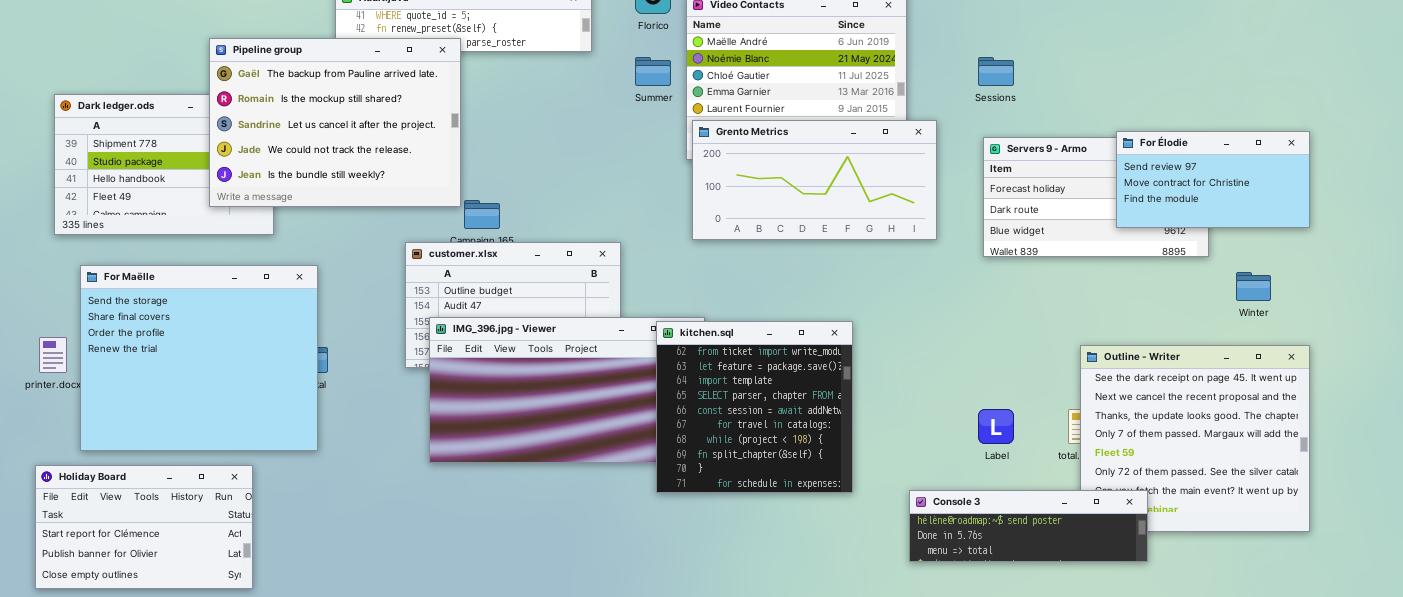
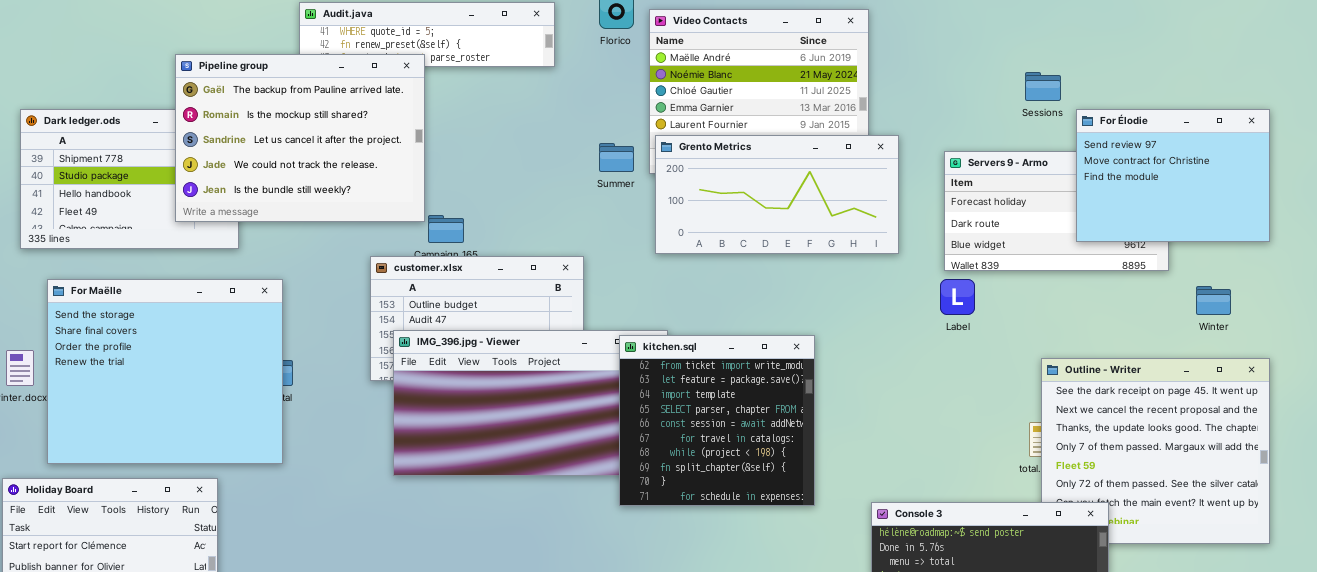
Summer: [635,57,671,86] -> [599,143,634,172], moved
Sessions: [978,57,1014,86] -> [1025,72,1061,101], moved
For Élodie: [1116,131,1310,228] -> [1076,109,1270,242], resized
Label: [978,409,1014,444] -> [940,279,975,315], moved

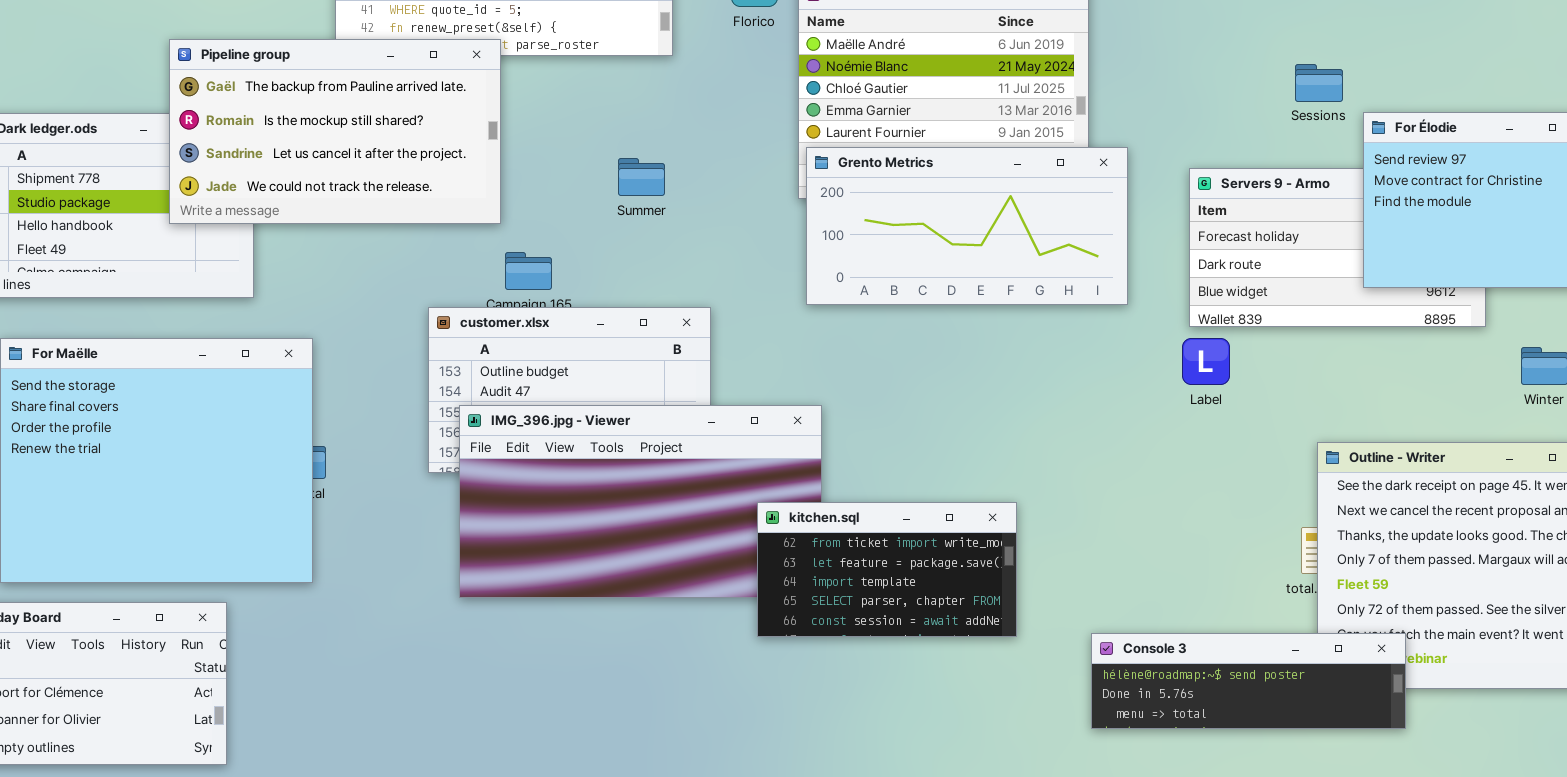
Pipeline group: [175,54,425,222] -> [169,39,501,224], resized
Summer: [599,143,634,172] -> [618,158,665,196], moved
kitchen.sql: [619,335,815,506] -> [757,502,1017,637], resized

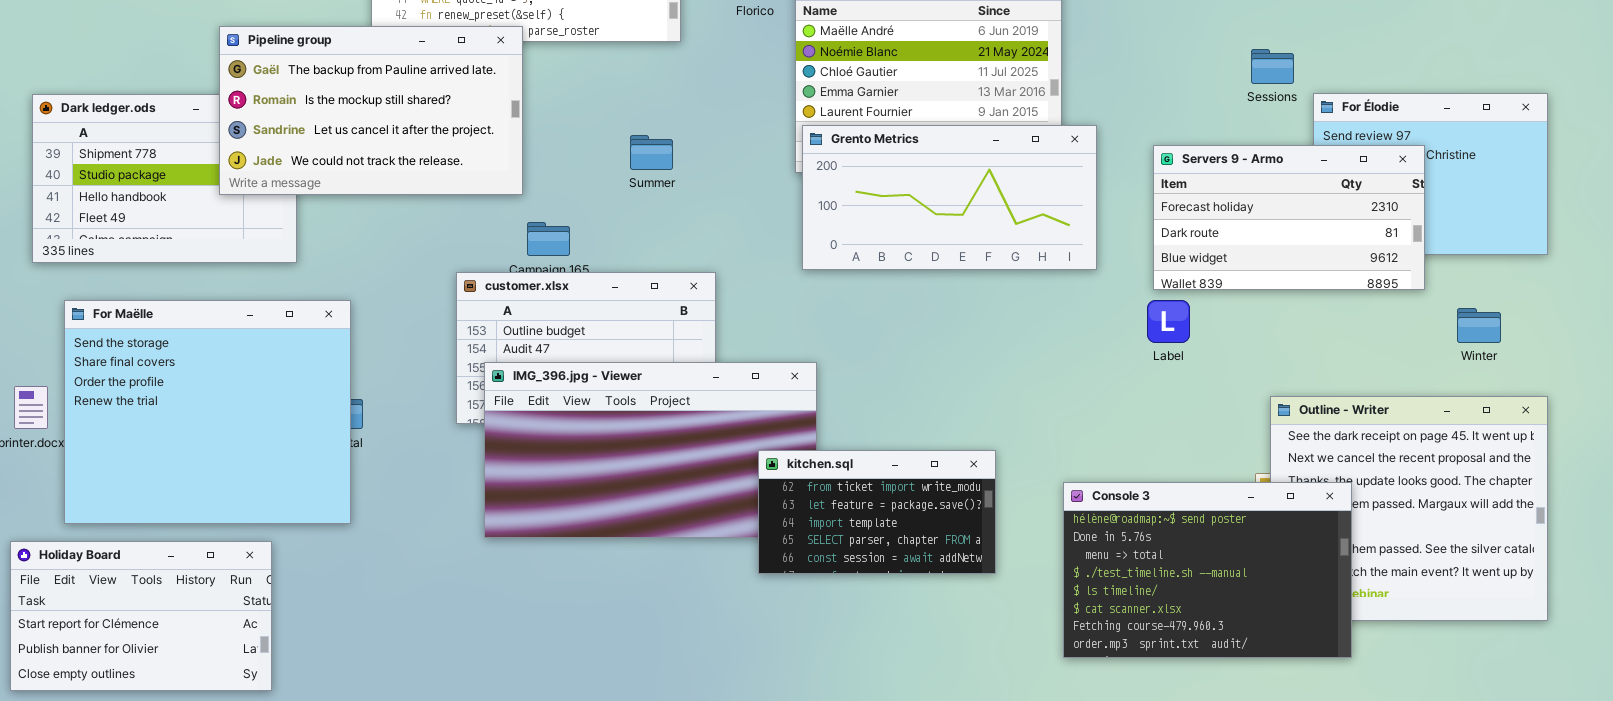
Servers 9 - Armo: [1189,168,1486,327] -> [1153,145,1425,290], raised
Console 3: [1091,633,1406,729] -> [1063,482,1352,658], resized

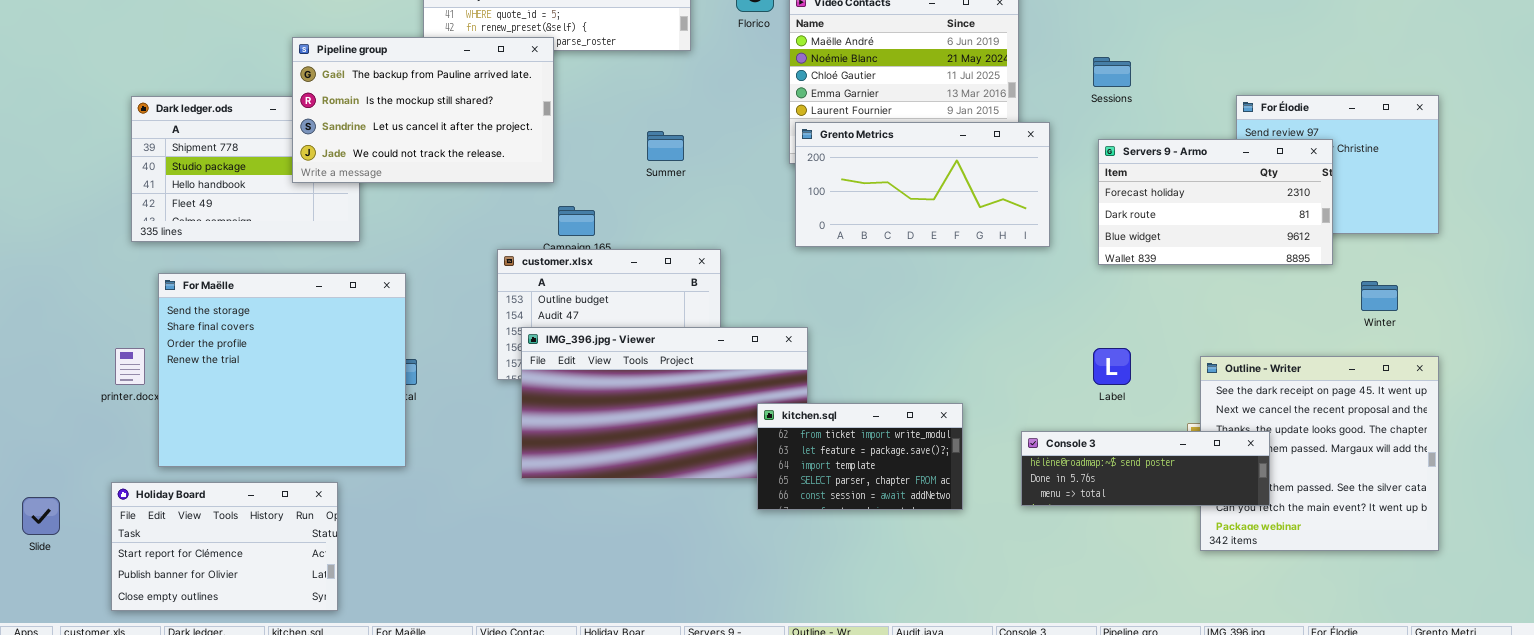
Sessions: [1251,49,1294,84] -> [1093,57,1131,87], moved
Label: [1147,300,1190,343] -> [1093,348,1131,385], moved
Console 3: [1063,482,1352,658] -> [1021,431,1270,506], resized

